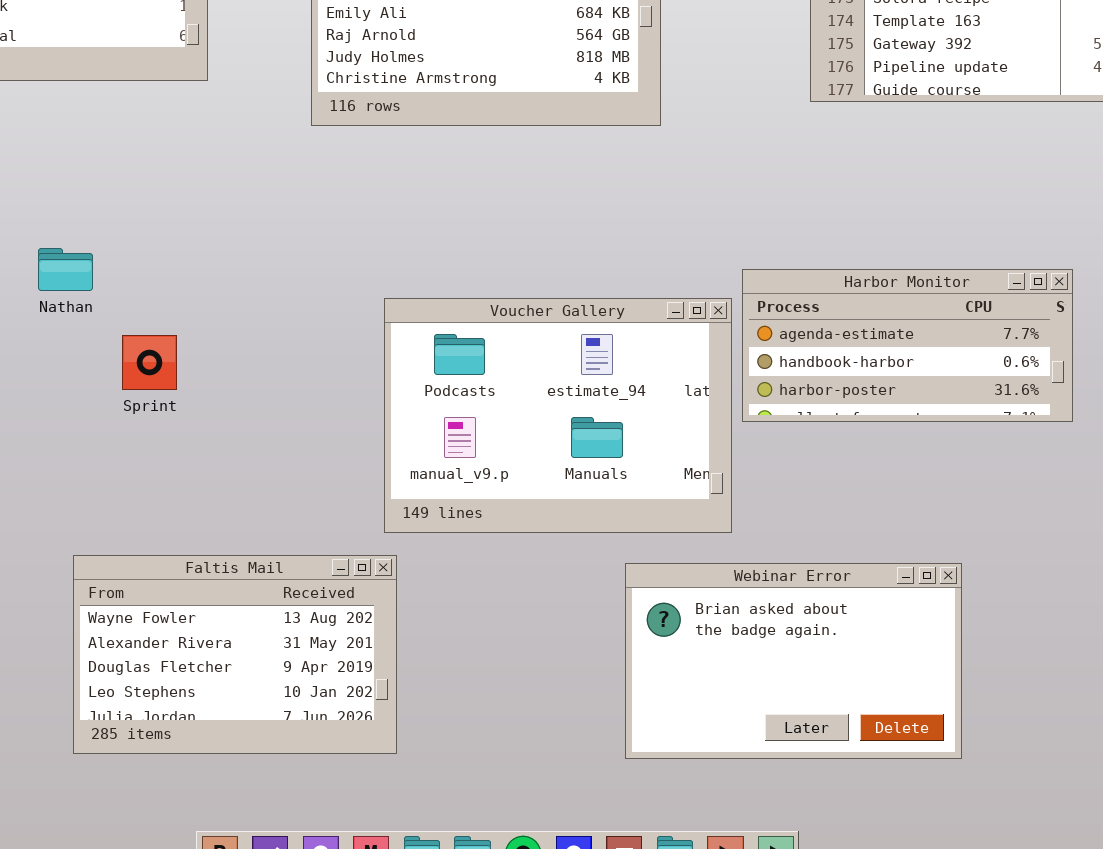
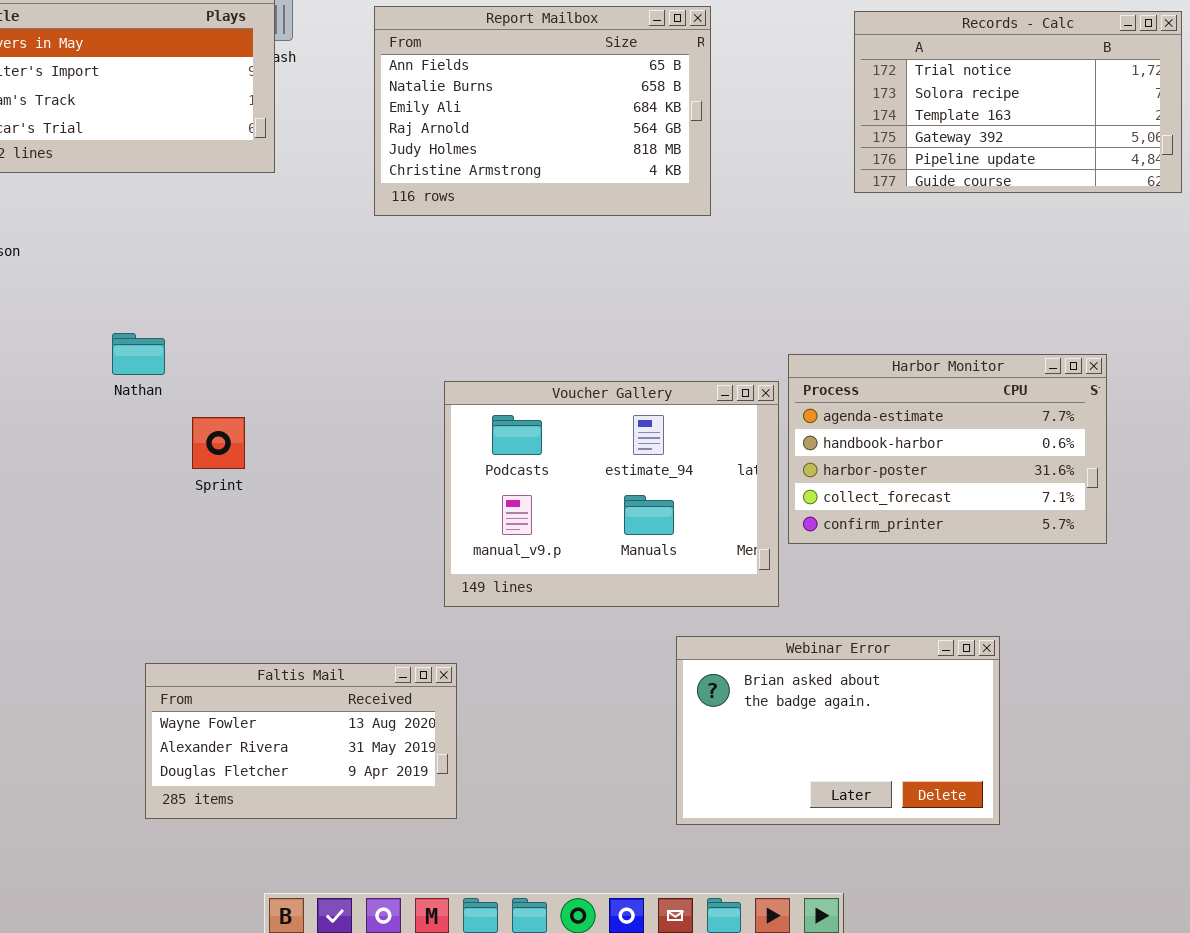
Harbor Monitor: [742,269,1073,422] -> [788,354,1107,544], resized
Faltis Mail: [73,555,397,754] -> [145,663,457,819], resized

